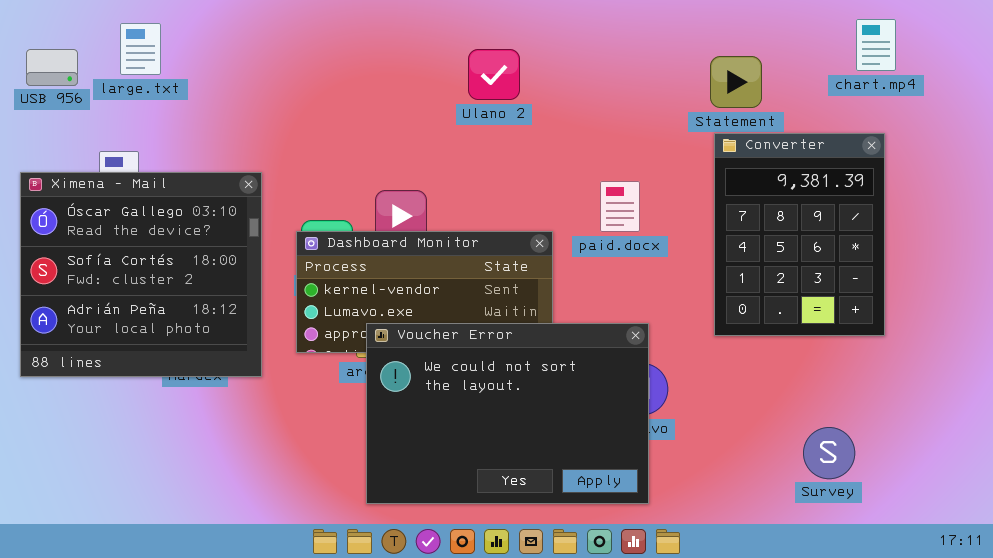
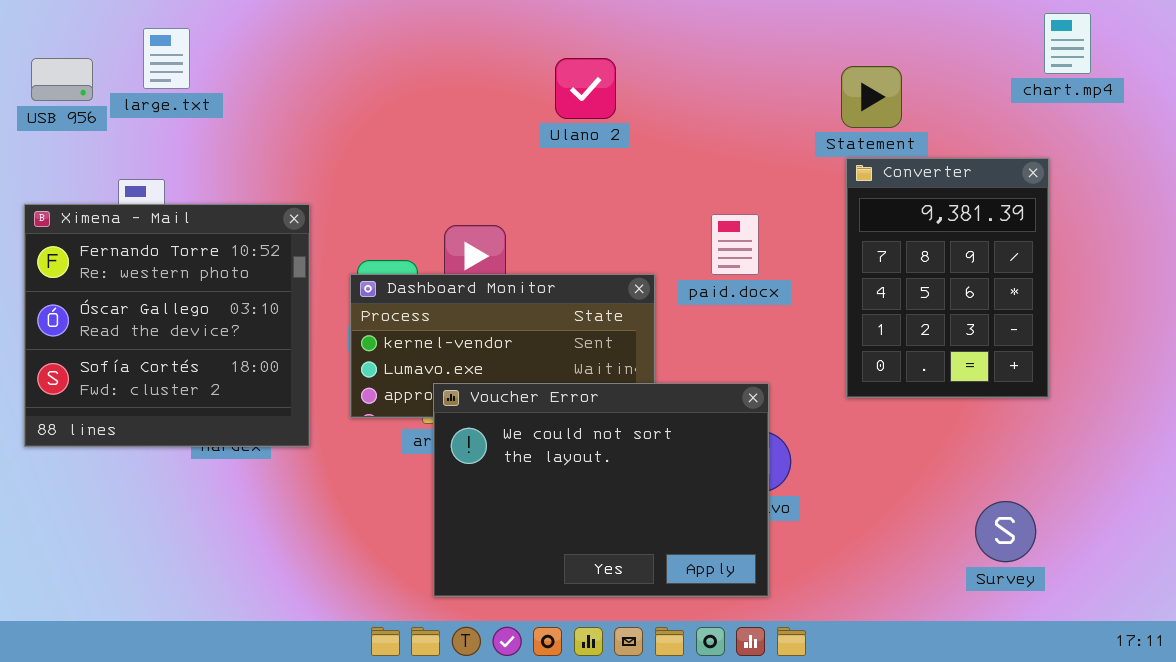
chart.mp4: [856,19,896,71] -> [1044,13,1091,74], moved
Ximena - Mail: [20,172,262,377] -> [24,204,310,447], scrolled up 1 row
Survey: [803,427,855,479] -> [975,501,1036,562], moved

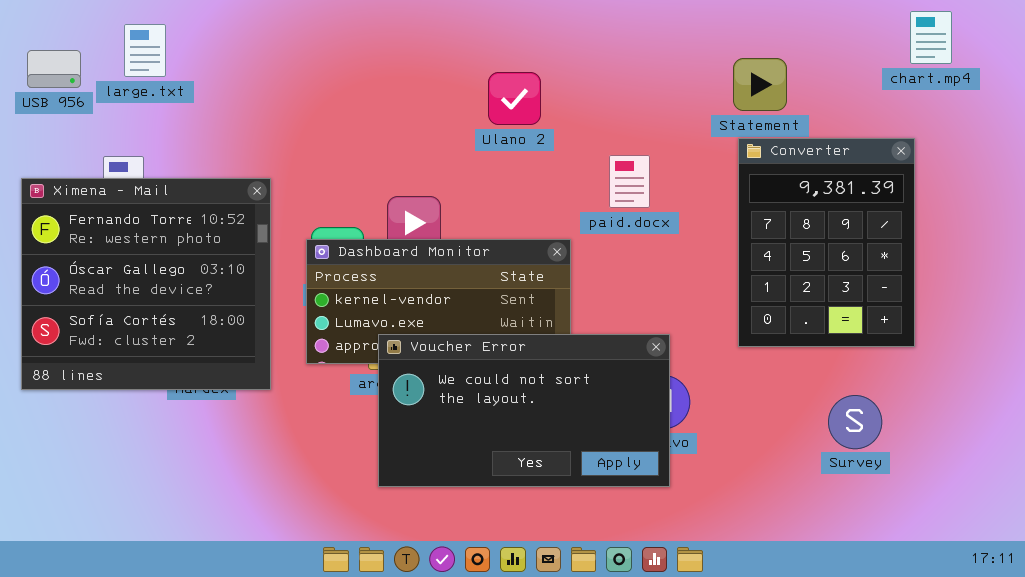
Ulano 2: [555,58,616,119] -> [488,72,541,125], moved
paid.docx: [711,214,759,275] -> [609,155,650,208], moved
Voucher Error: [433,383,769,597] -> [378,334,670,487], resized
Survey: [975,501,1036,562] -> [828,395,882,449], moved

